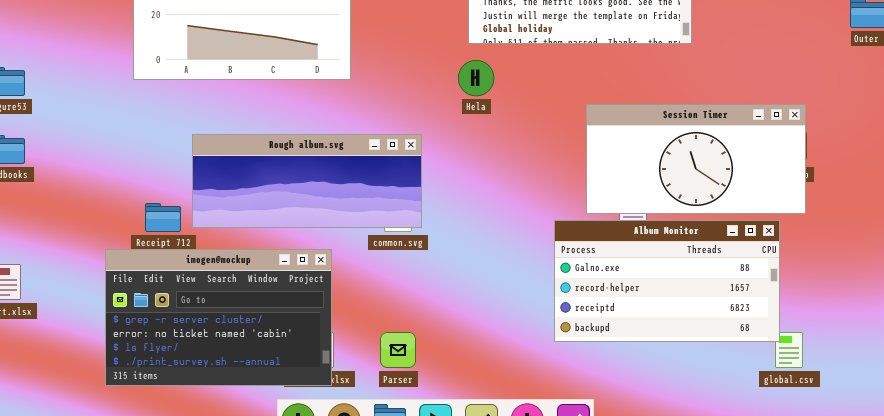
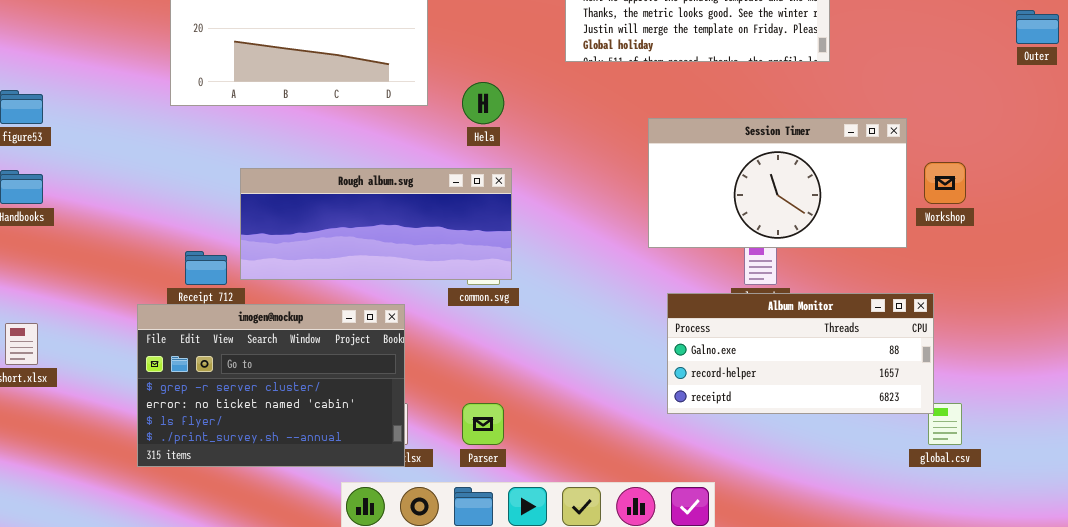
Hela: [458,60,494,96] -> [462,82,504,124], moved
Session Timer: [586,104,806,214] -> [648,118,907,248], moved
Album Monitor: [554,220,780,342] -> [667,293,934,414], resized

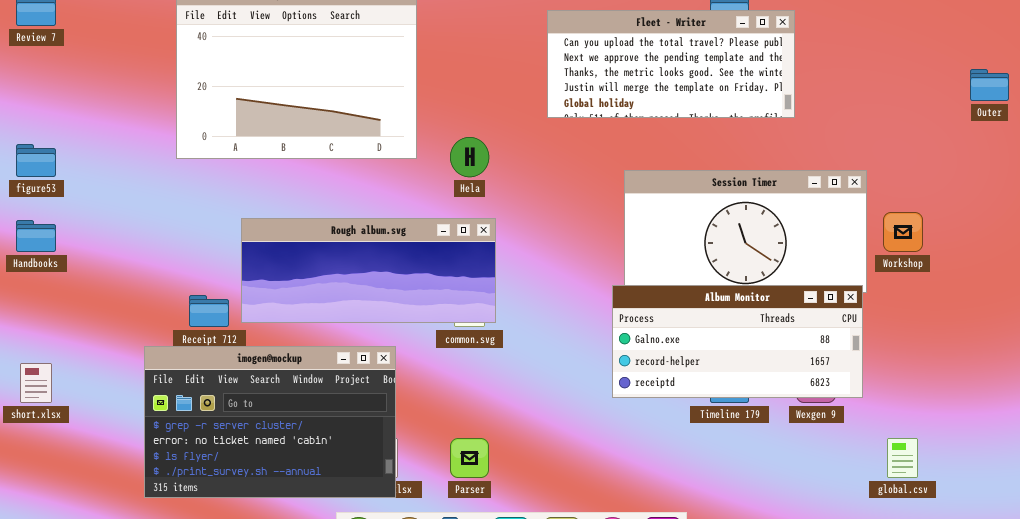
Album Monitor: [667,293,934,414] -> [612,285,863,398], moved

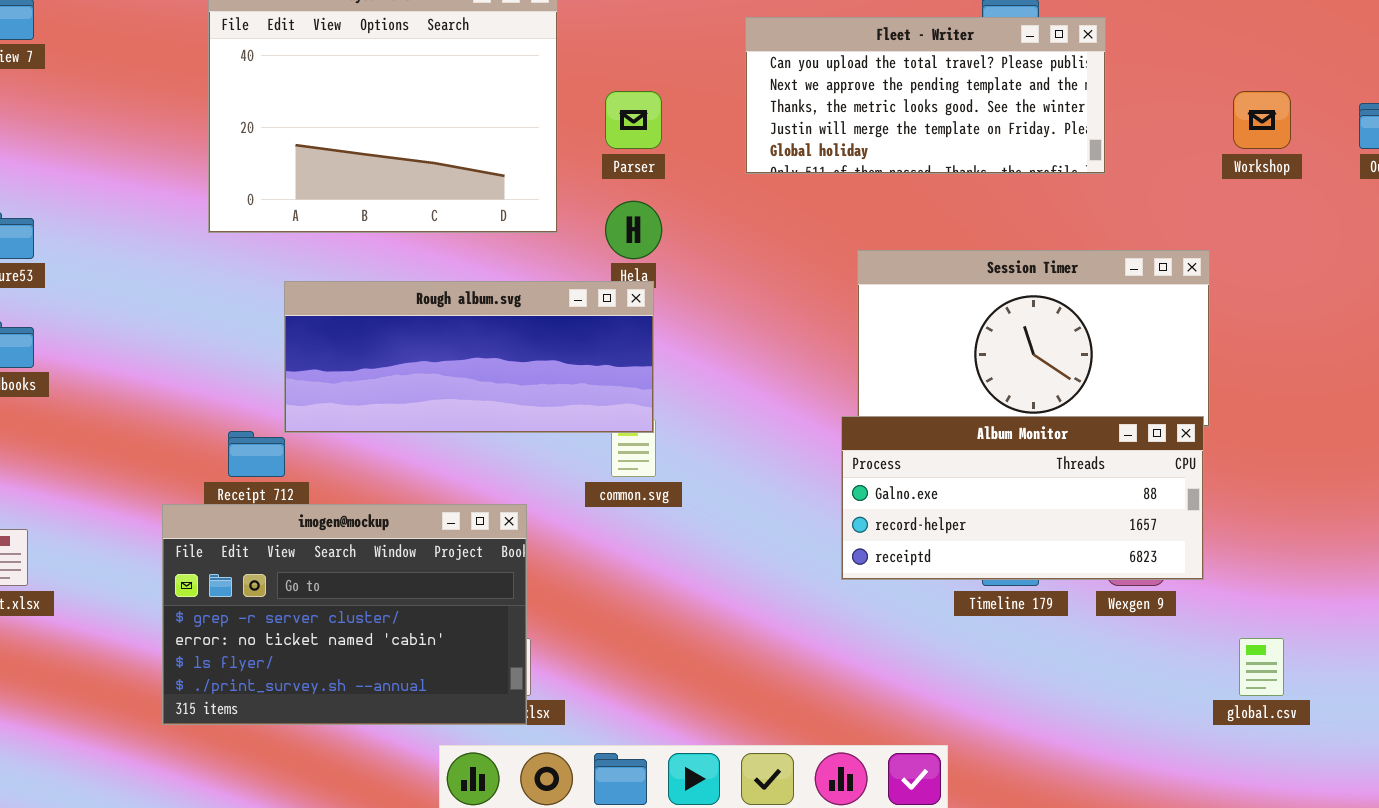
Workshop: [883,212,923,252] -> [1233,91,1291,149], moved
Rough album.svg: [241,218,496,323] -> [284,281,654,433], moved
Parser: [450,438,489,478] -> [605,91,662,149], moved

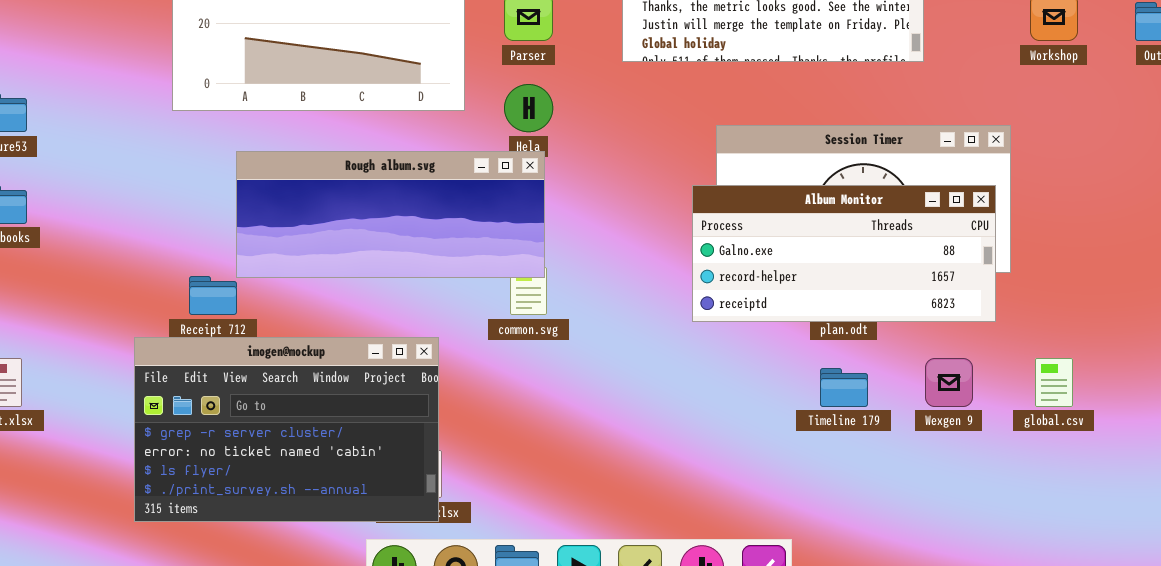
Album Monitor: [841,416,1204,580] -> [692,185,996,322], moved
global.csv: [1239,638,1284,696] -> [1035,358,1073,407], moved

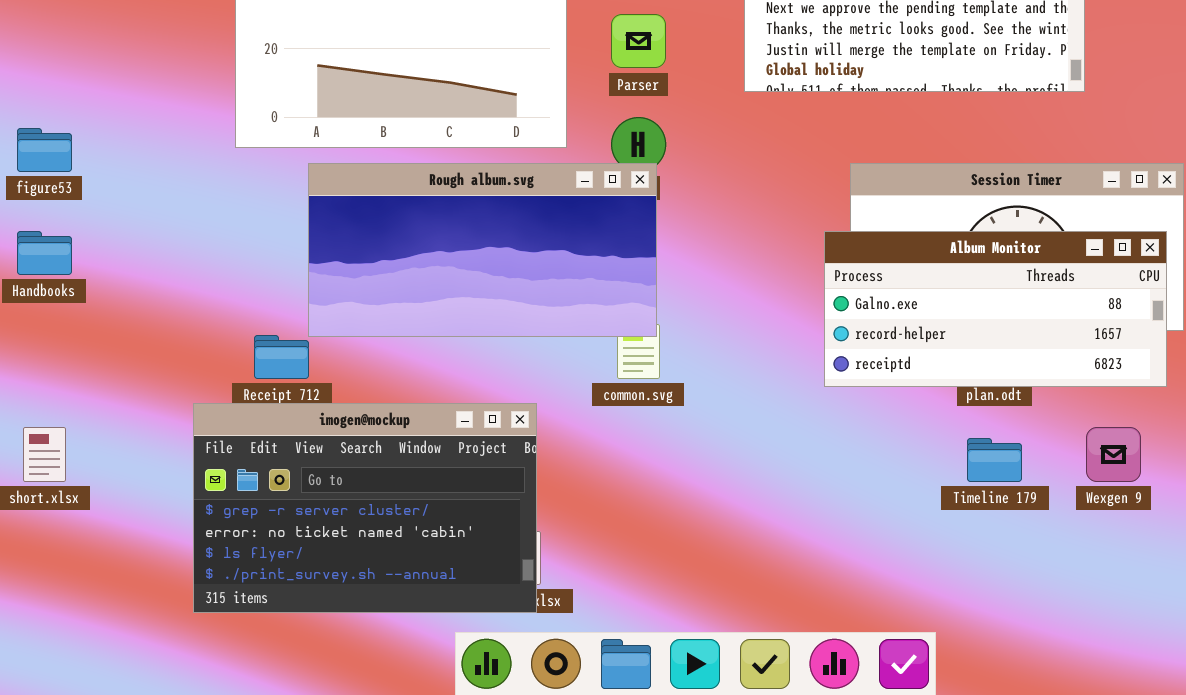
Rough album.svg: [236,151,545,278] -> [308,163,657,337], resized

